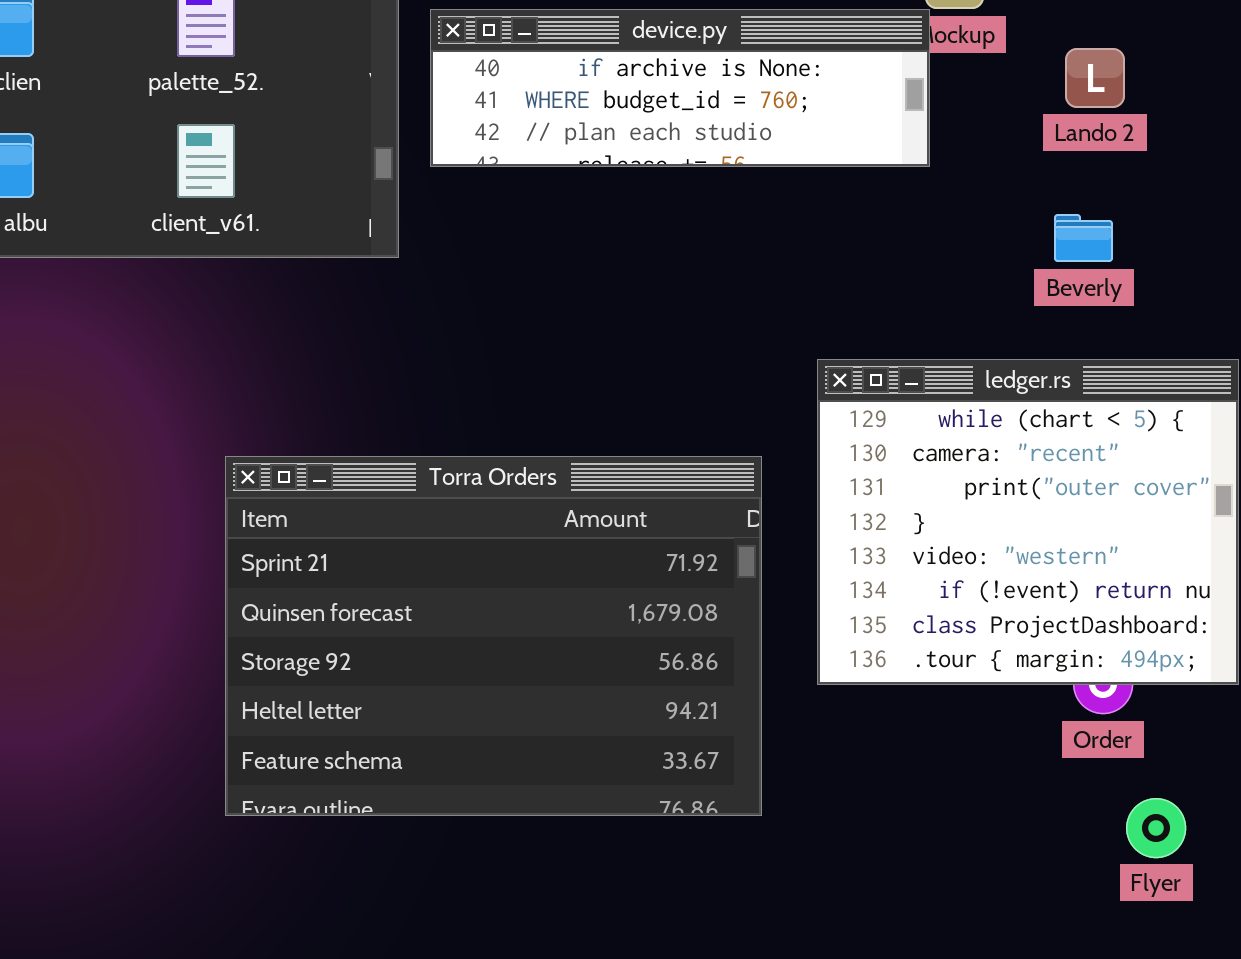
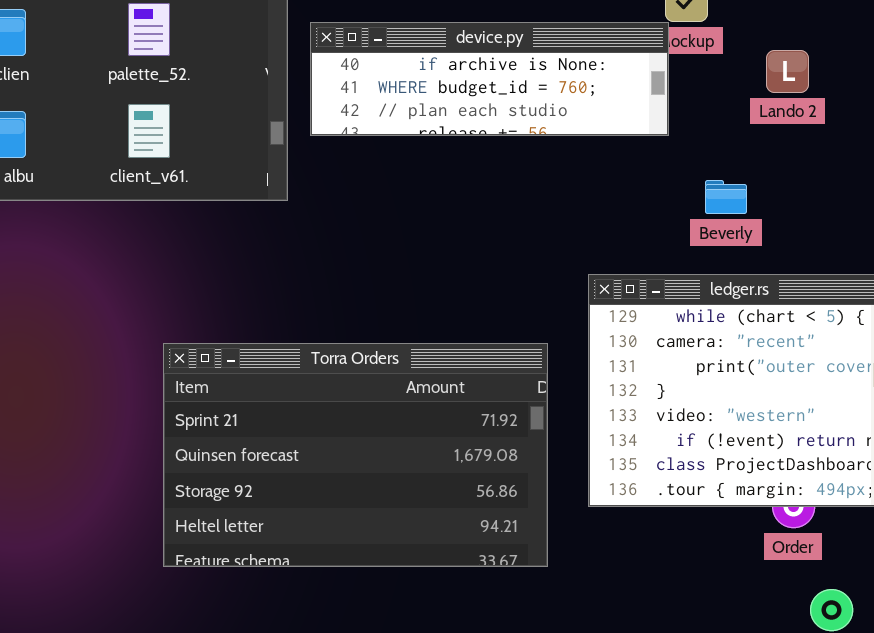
Beverly: [1054,214,1113,262] -> [705,180,747,214], moved
Torra Orders: [225,456,762,816] -> [163,343,548,567], resized

